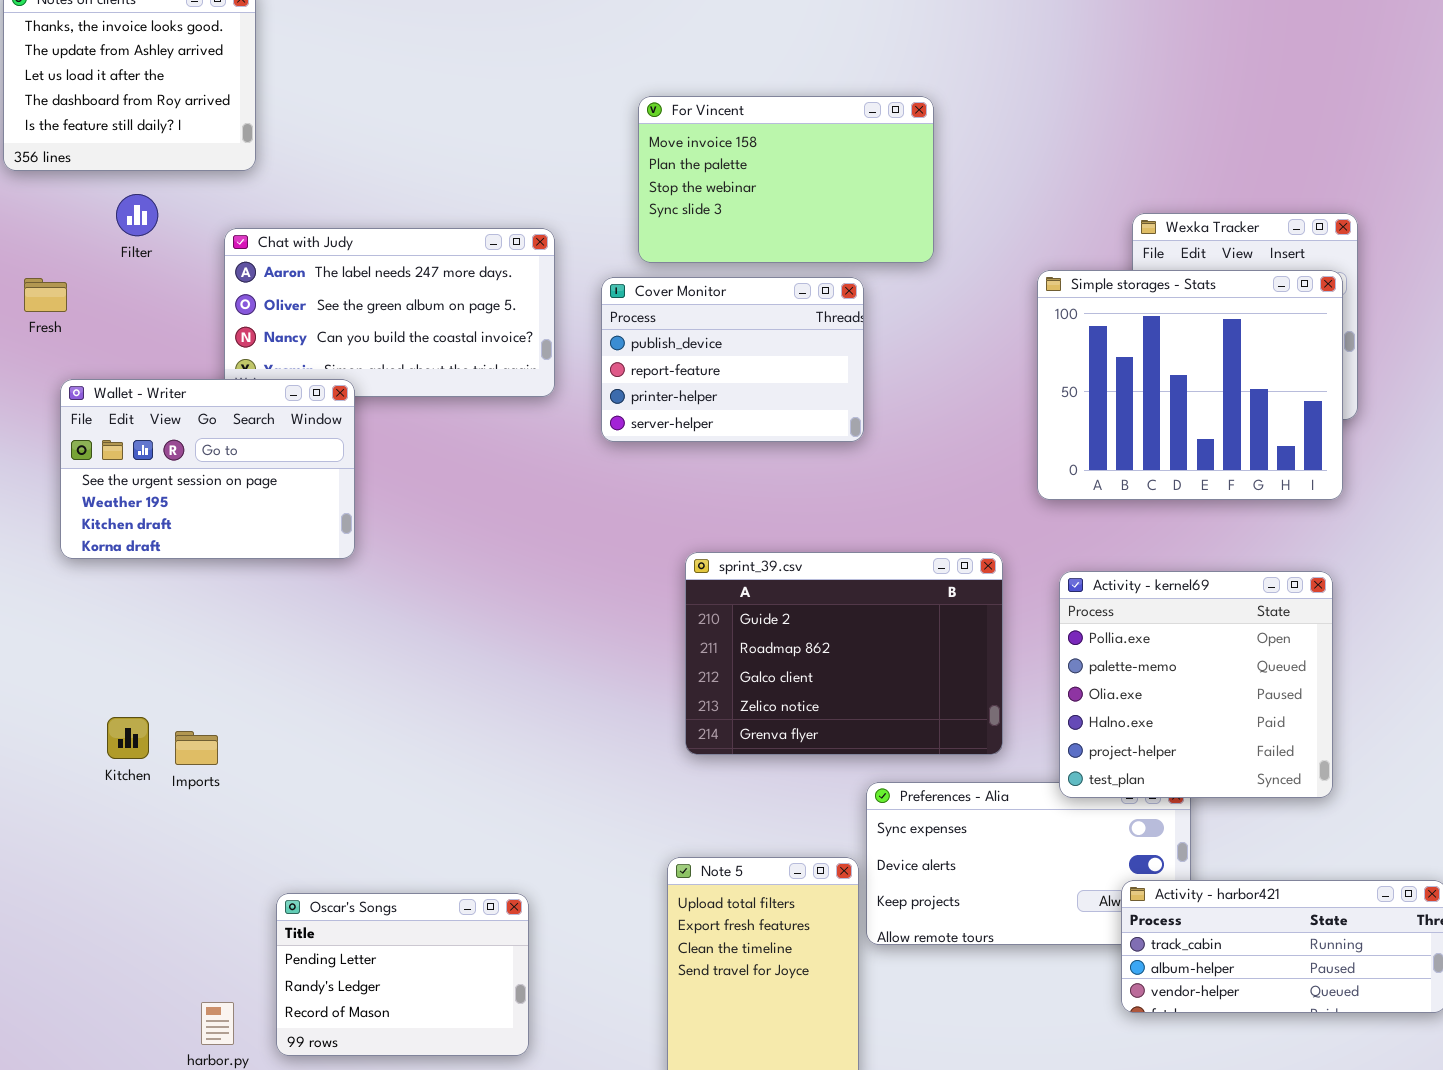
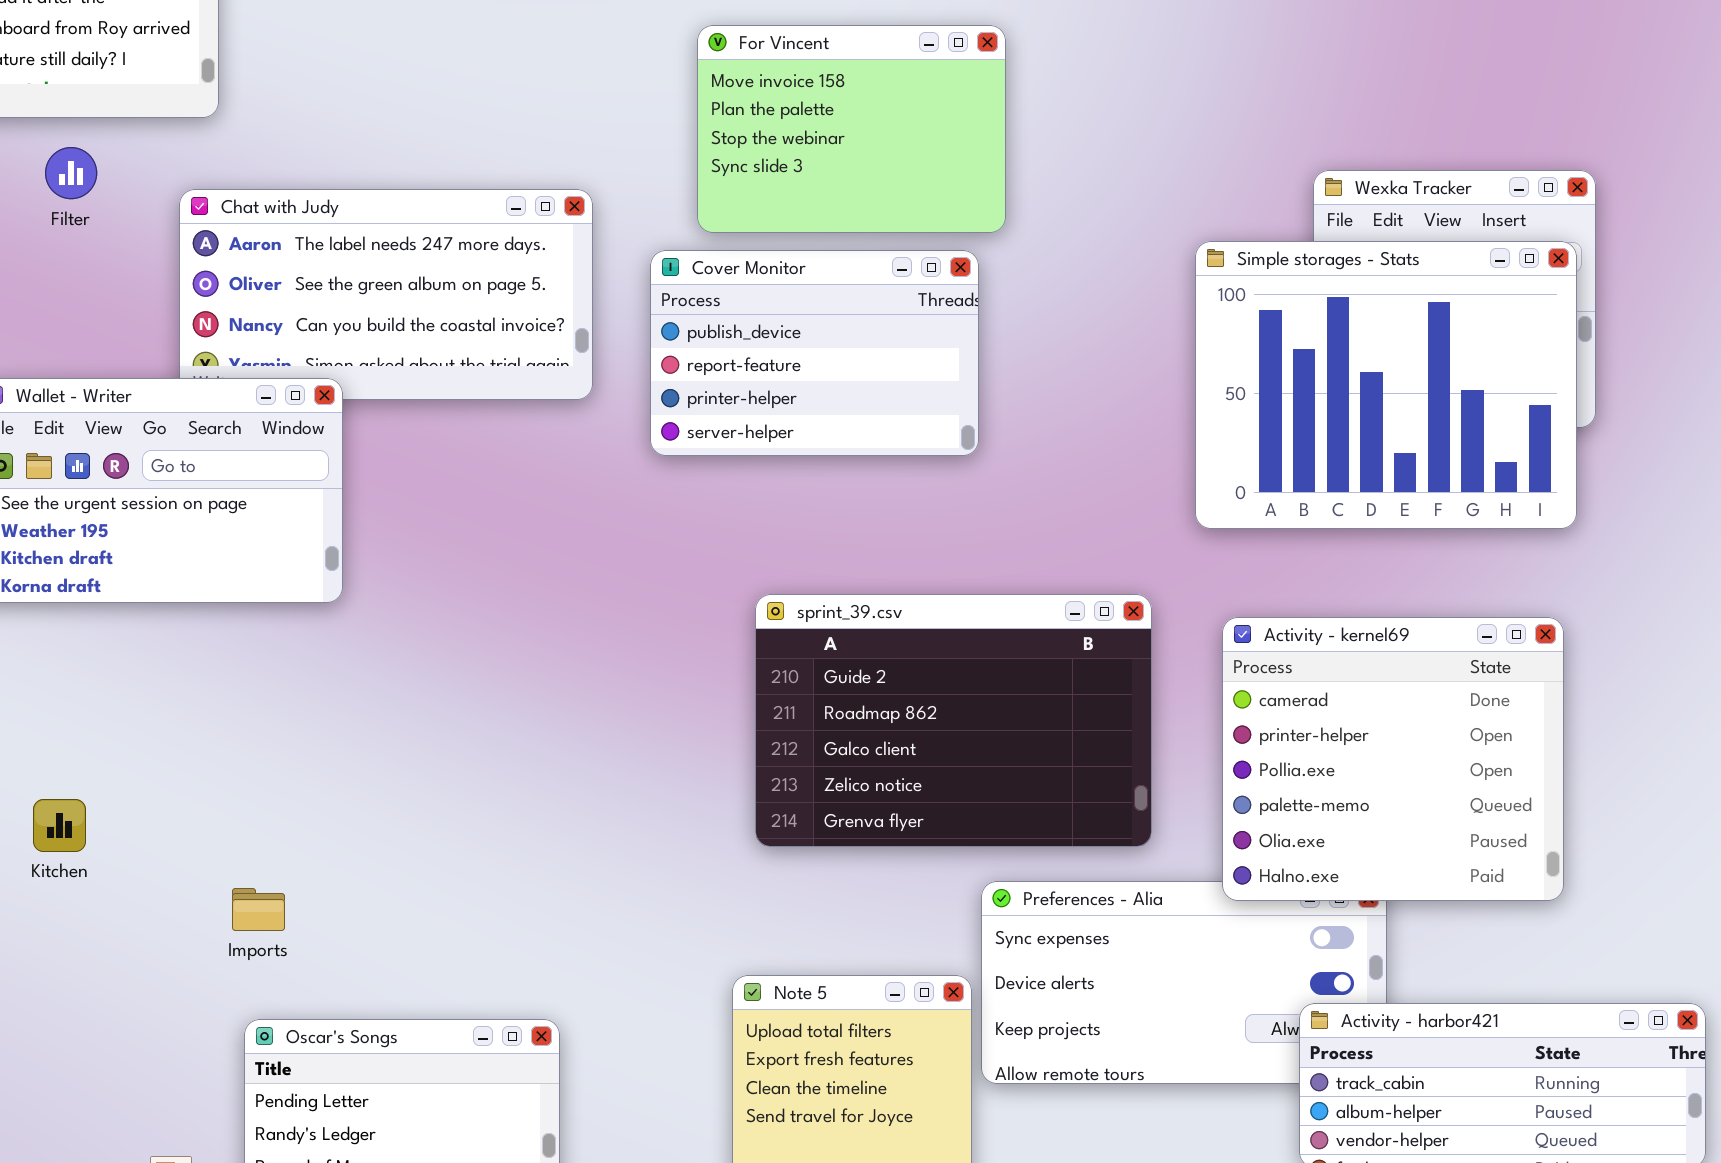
For Vincent: [638,96,934,263] -> [697,25,1006,233], resized
Activity - kernel69: [1059,571,1333,798] -> [1222,617,1564,901], scrolled up 2 rows
Imports: [175,731,218,765] -> [232,888,285,931], moved

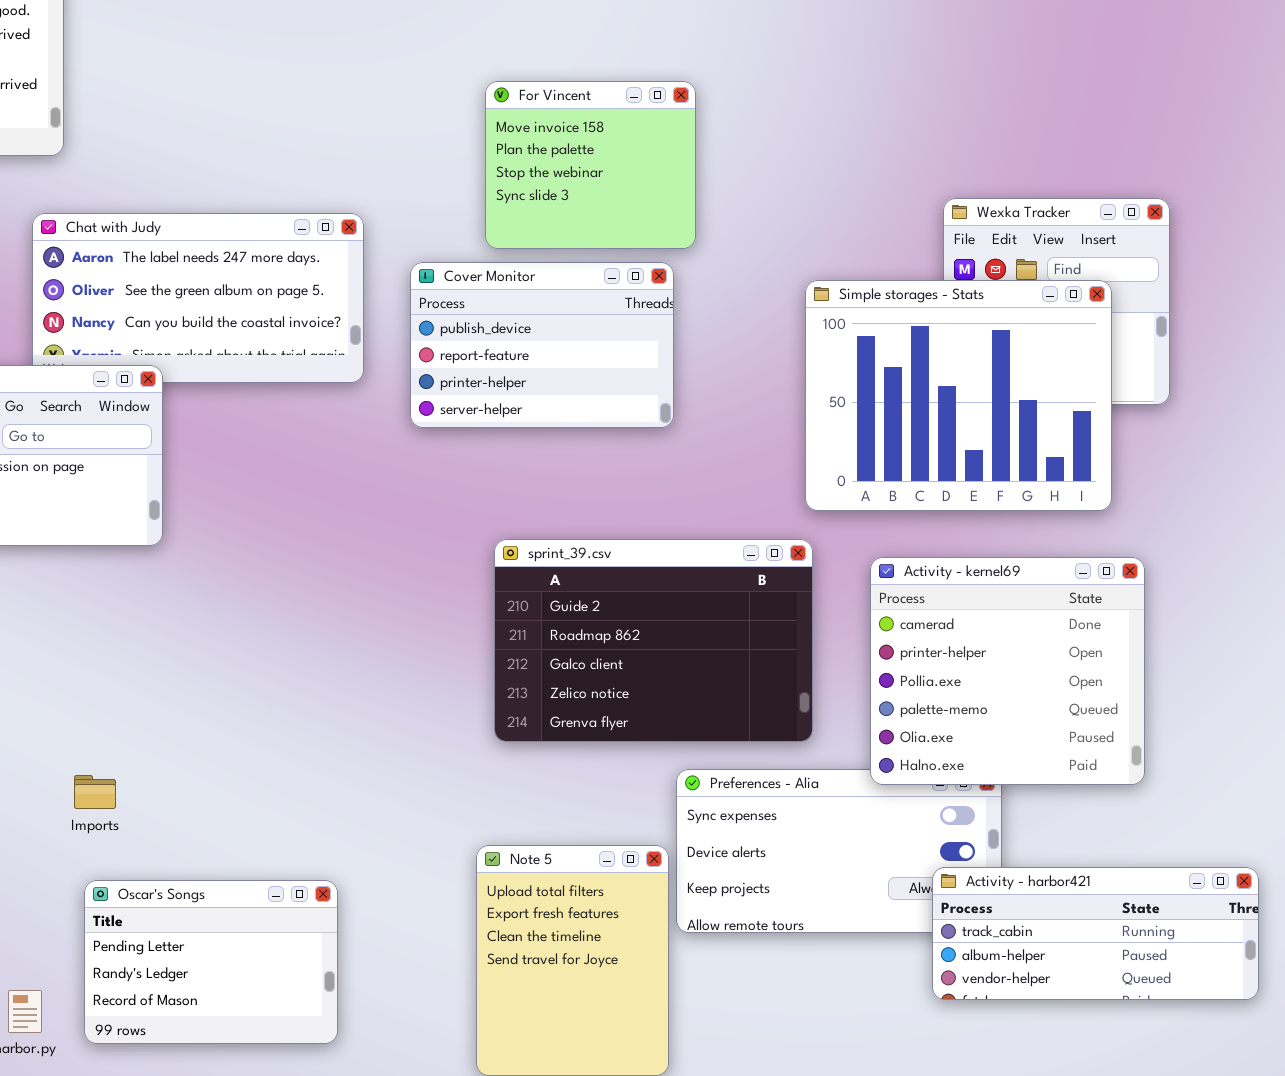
For Vincent: [697,25,1006,233] -> [485,81,696,249], resized
Simple storages - Stats: [1195,241,1577,529] -> [805,280,1112,511], moved

